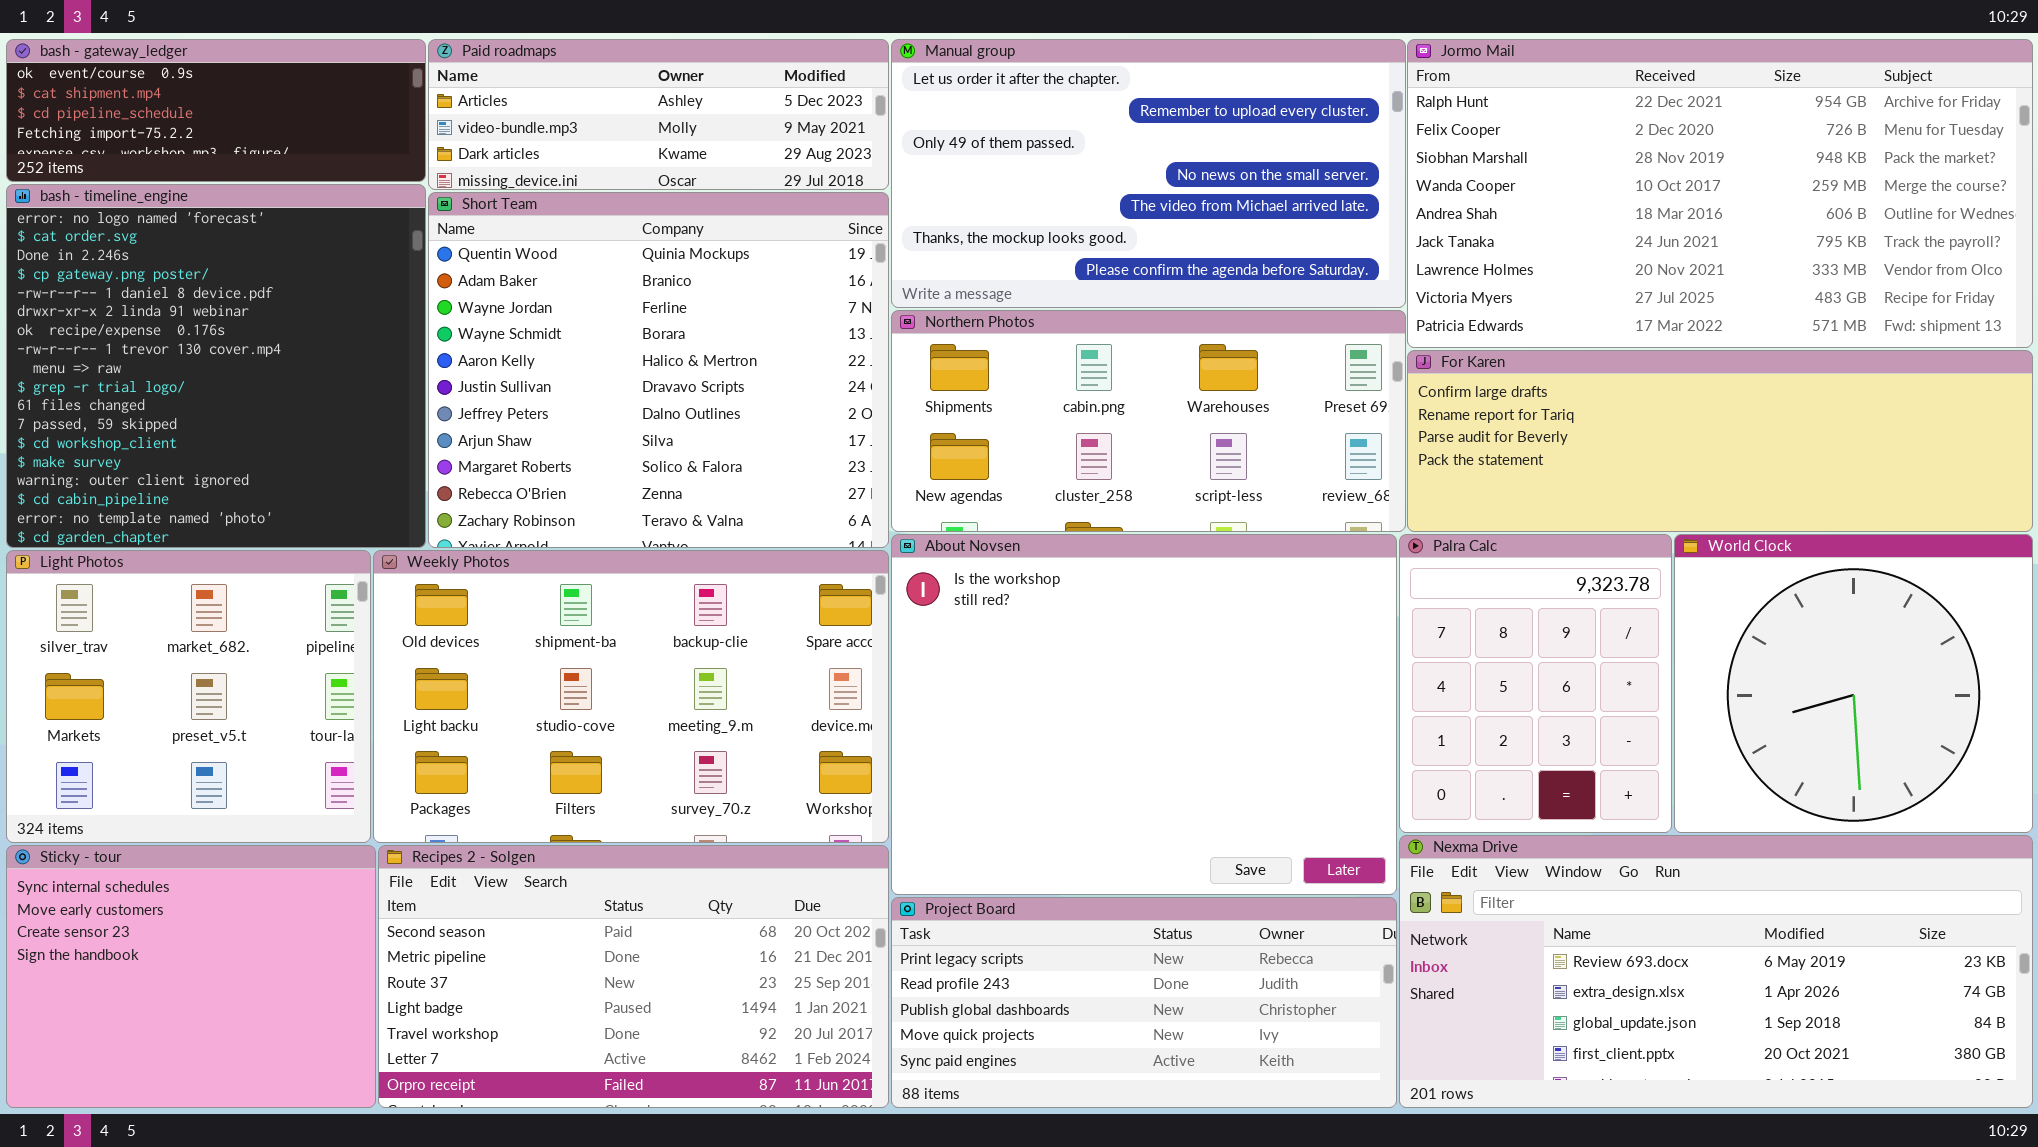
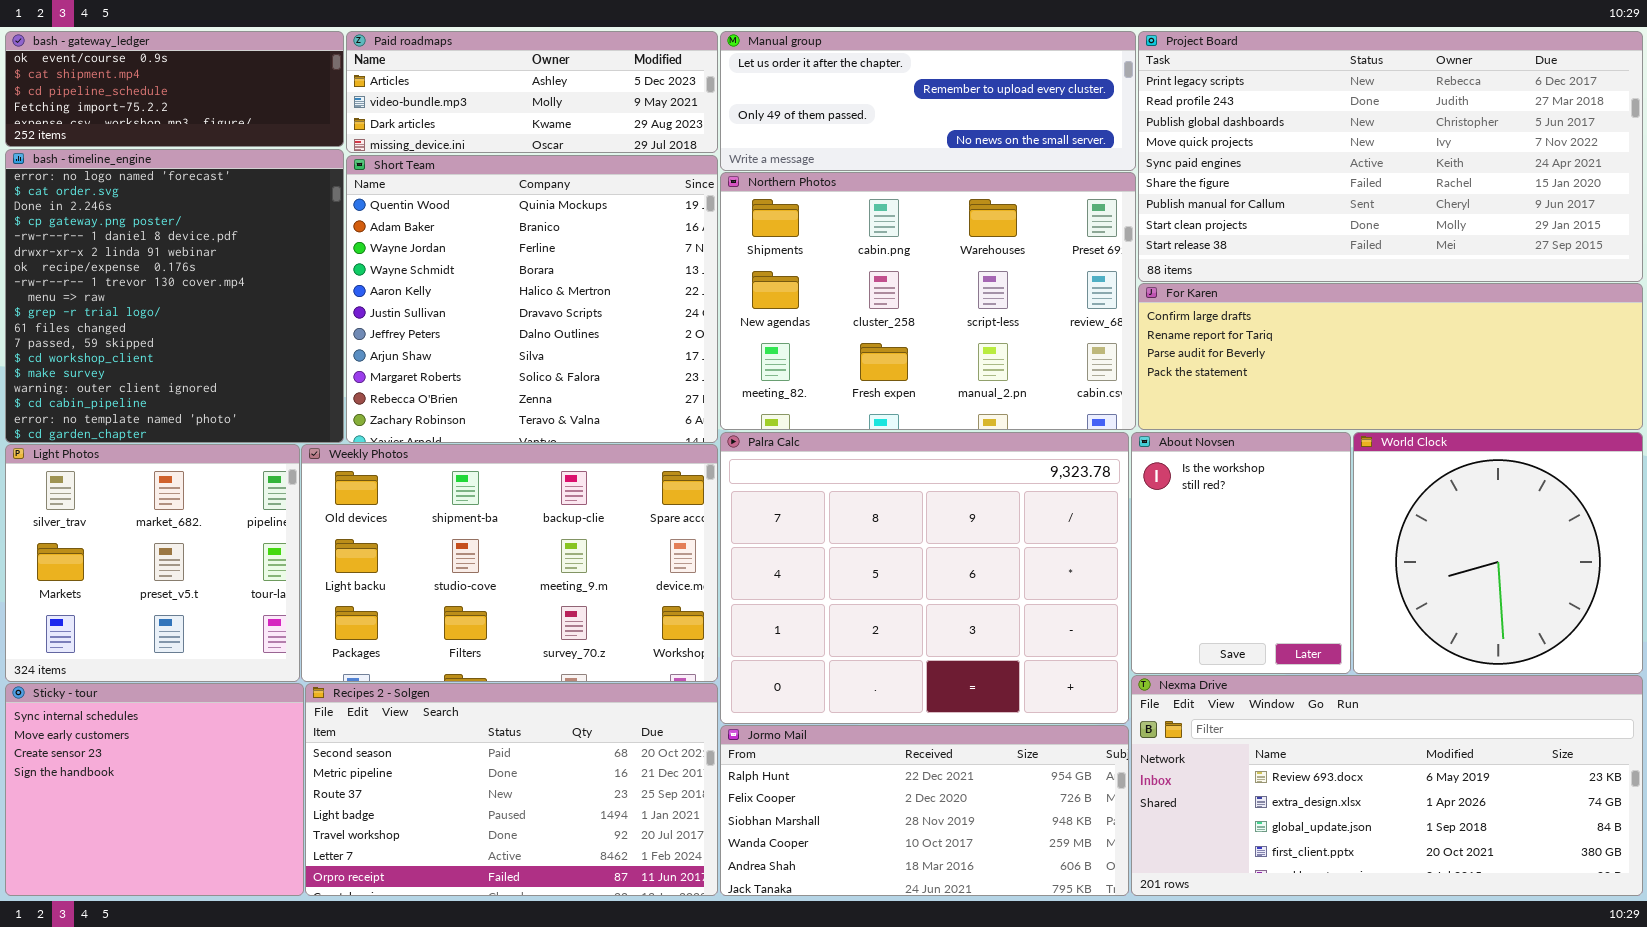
Manual group: [891,39,1406,308] -> [720,31,1136,171], resized
Jormo Mail: [1407,39,2033,348] -> [720,725,1129,896], moved, resized
Northern Photos: [891,310,1406,532] -> [720,172,1136,430], resized
About Novsen: [891,534,1397,895] -> [1131,432,1351,674], moved, resized
Palra Calc: [1399,534,1672,833] -> [720,432,1129,724], moved, resized
Project Board: [891,897,1397,1108] -> [1138,31,1643,282], moved, resized

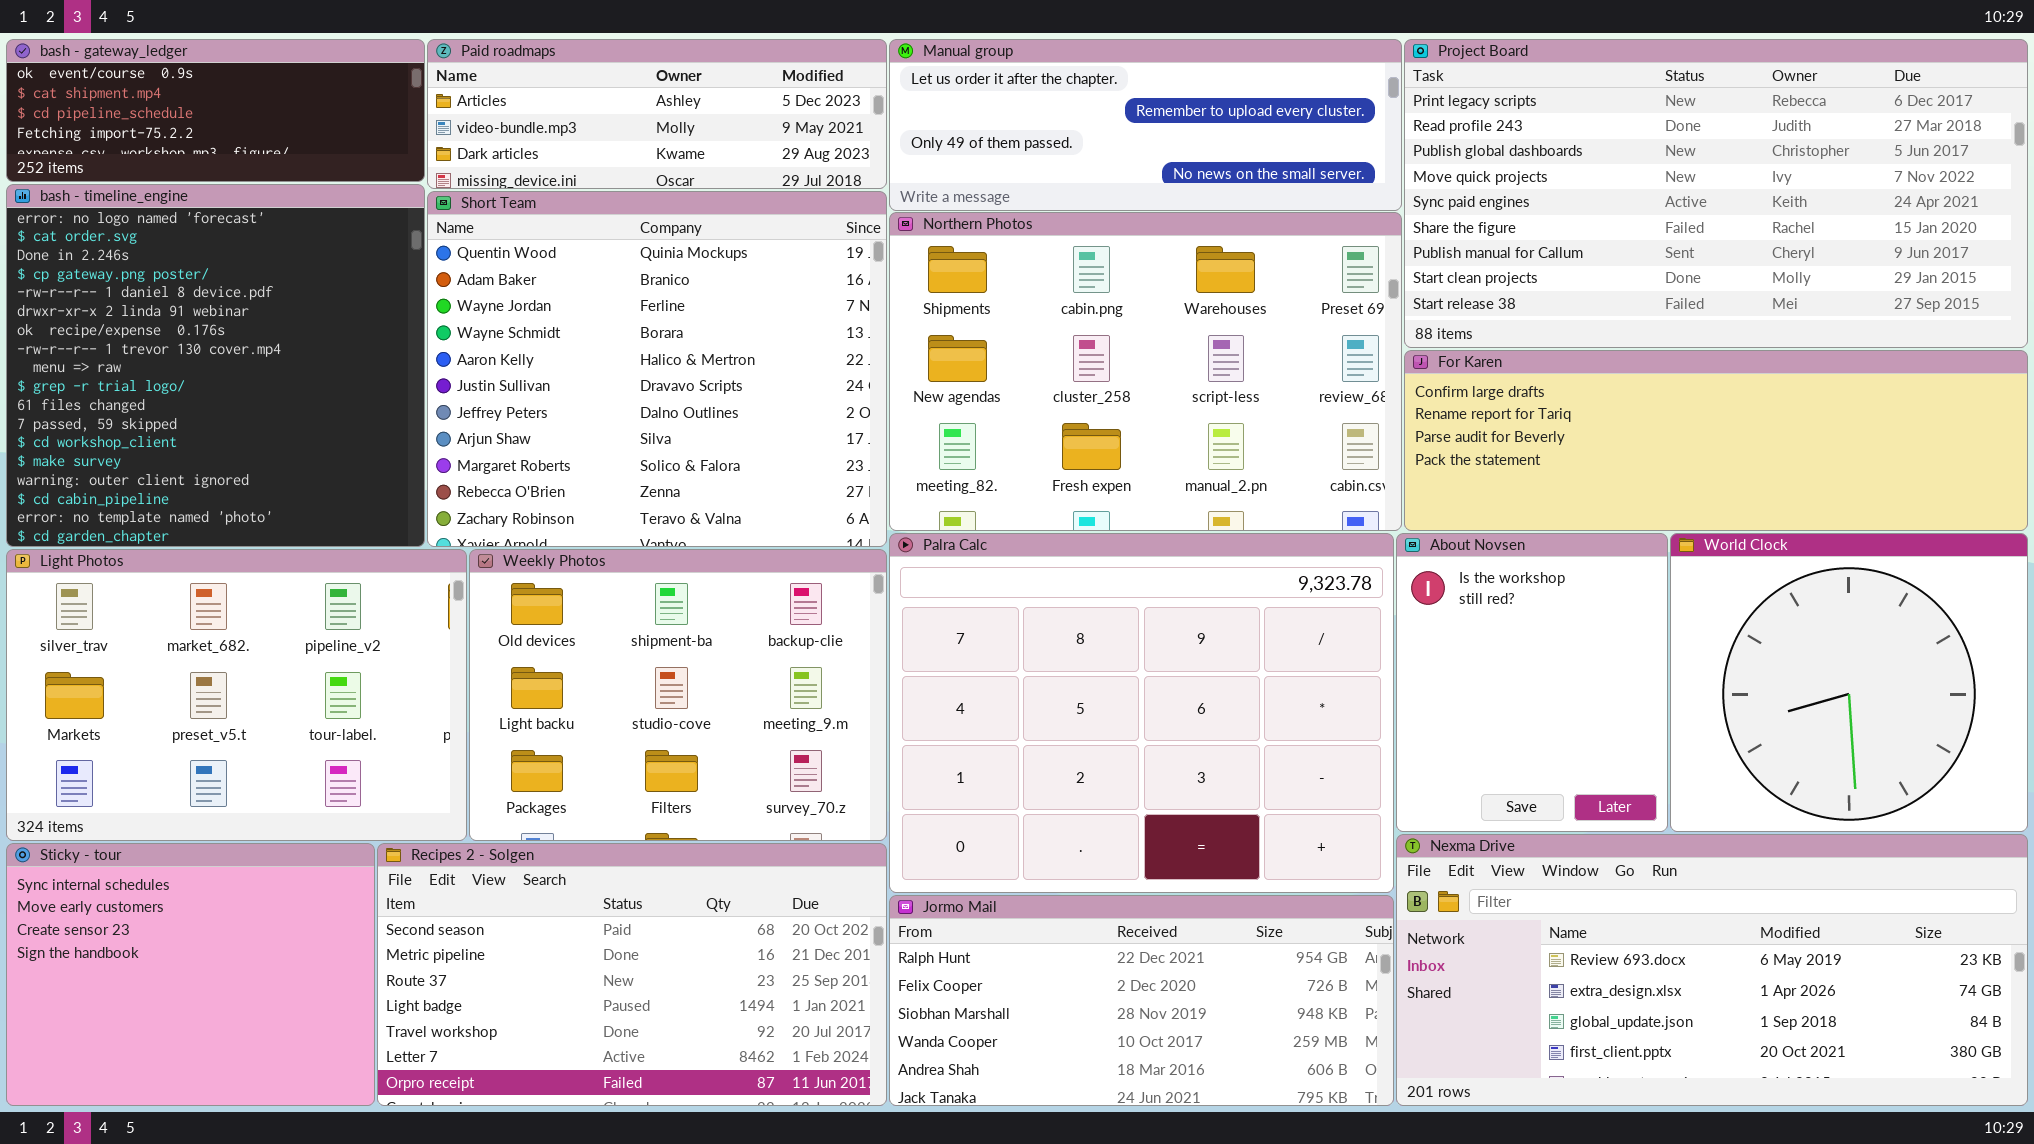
Light Photos: [5,444,300,682] -> [6,549,467,841], resized
Weekly Photos: [301,444,718,682] -> [469,549,887,841], resized

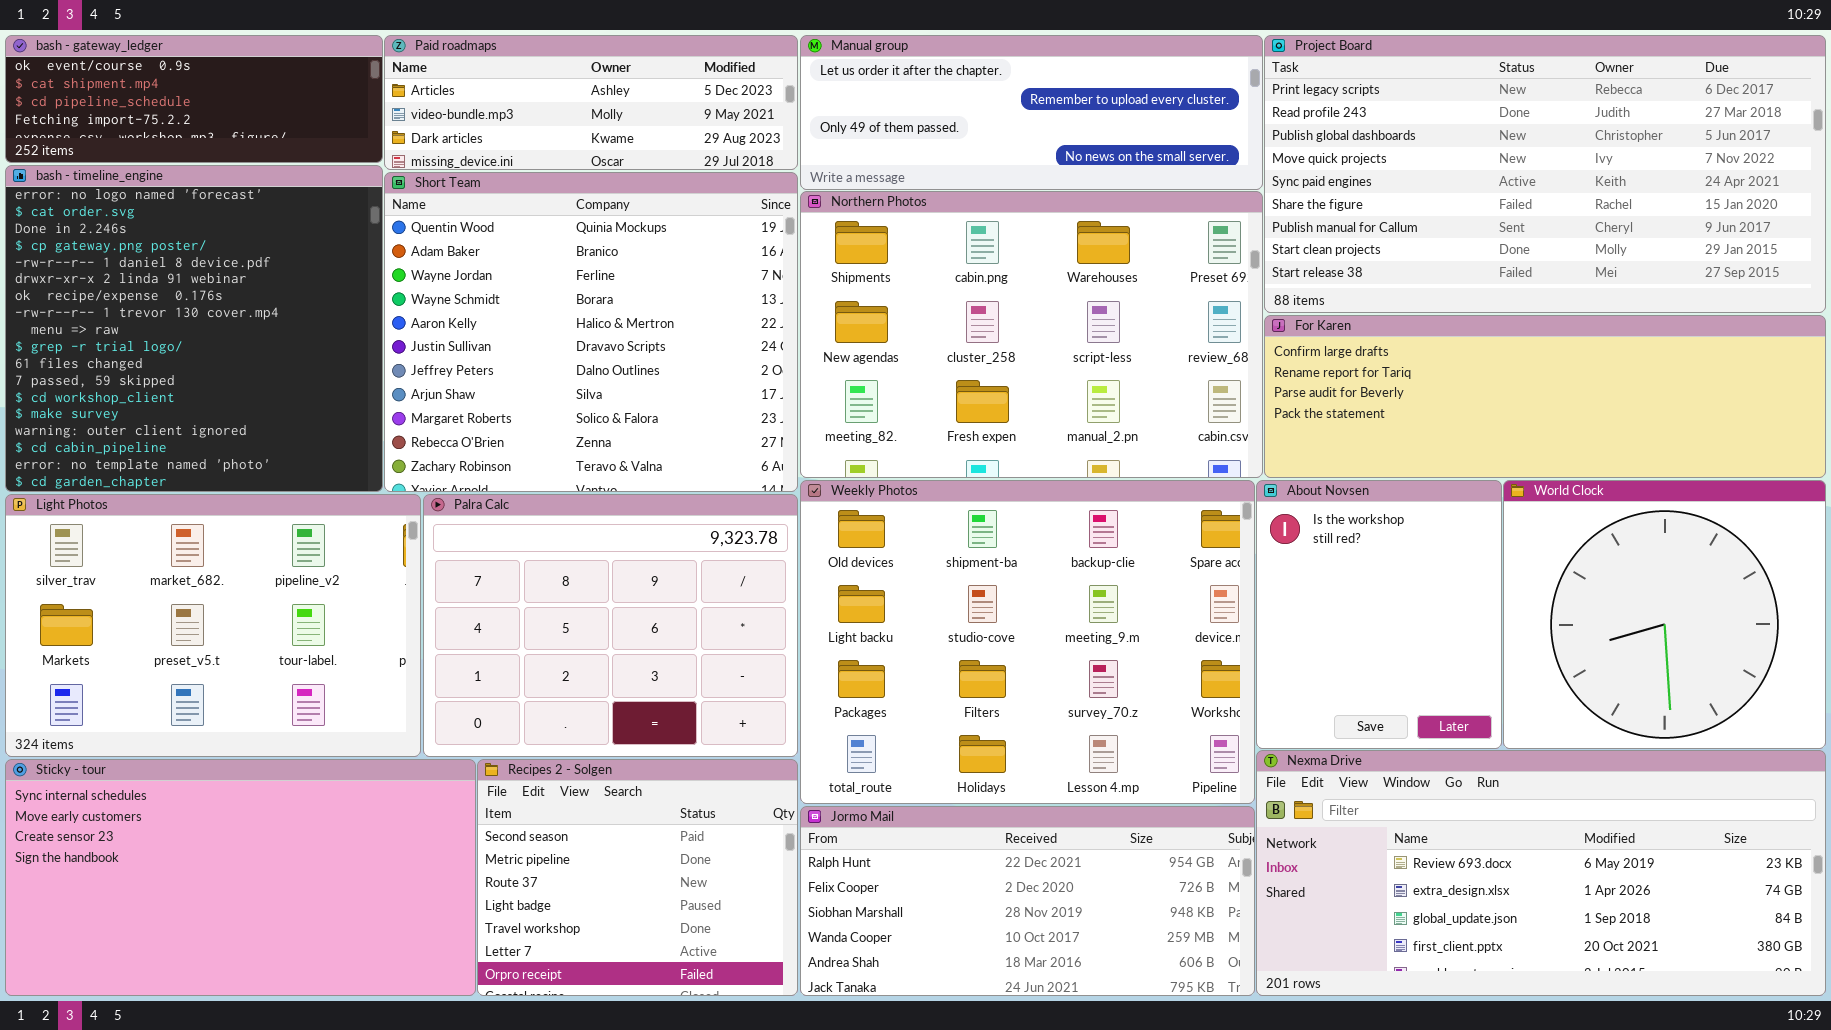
Palra Calc: [889,533,1394,893] -> [423,494,798,757], moved, resized
Weekly Photos: [469,549,887,841] -> [800,480,1255,804], moved, resized
Sticky - tour: [6,843,375,1106] -> [5,759,476,996], resized
Recipes 2 - Solgen: [377,843,887,1106] -> [477,759,798,996], resized

